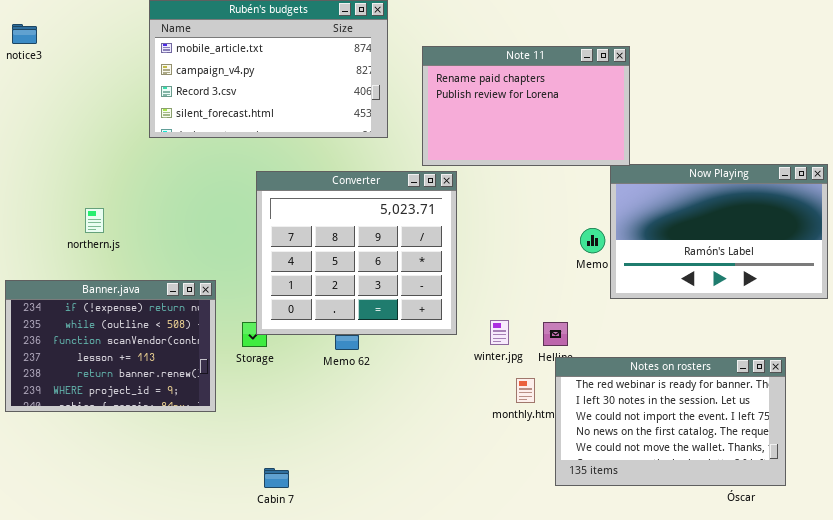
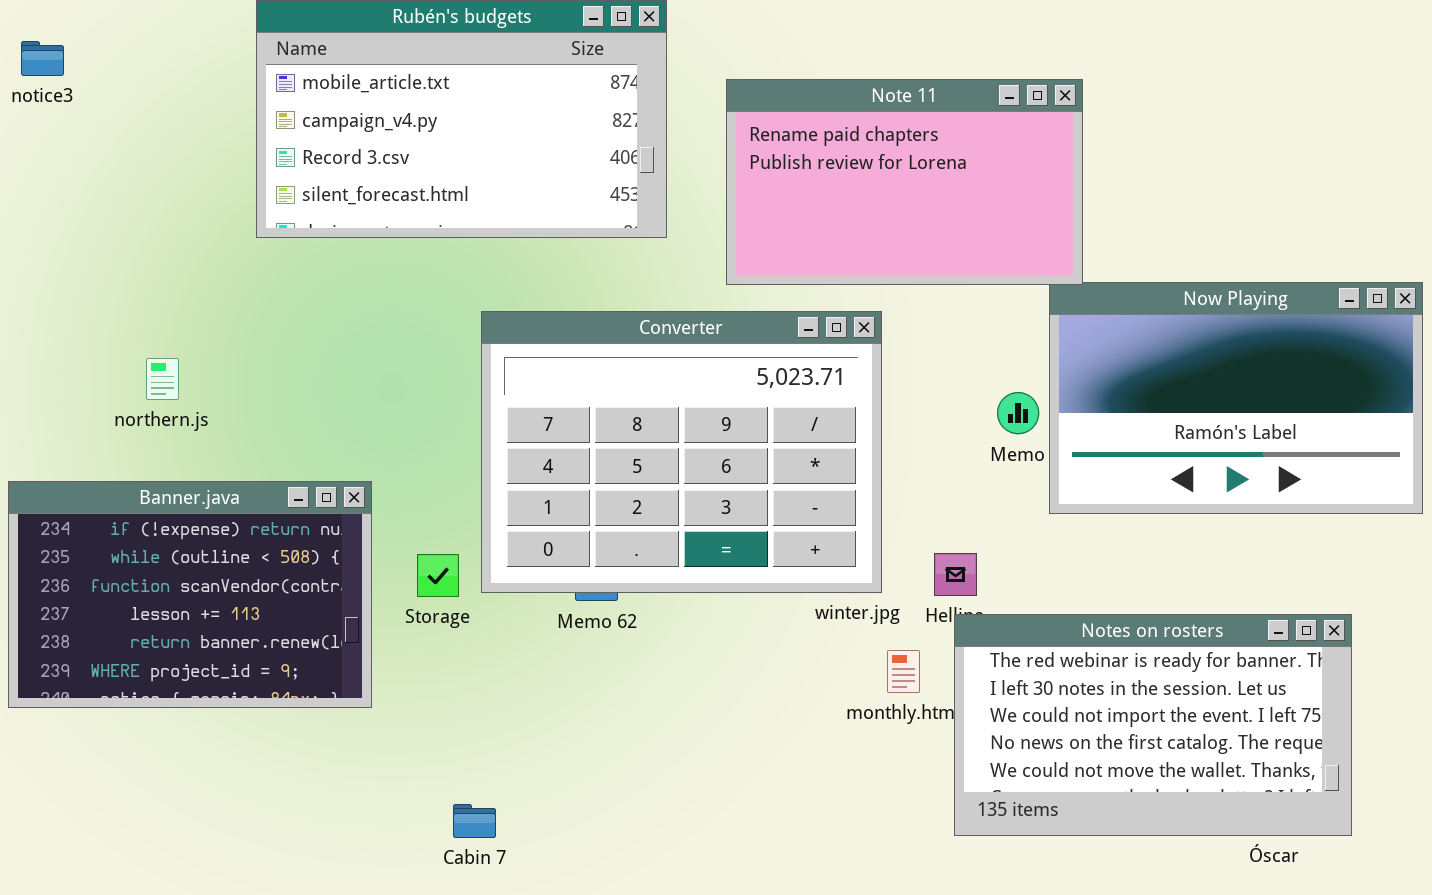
Converter: [256,171,457,335] -> [481,311,882,593], moved, resized

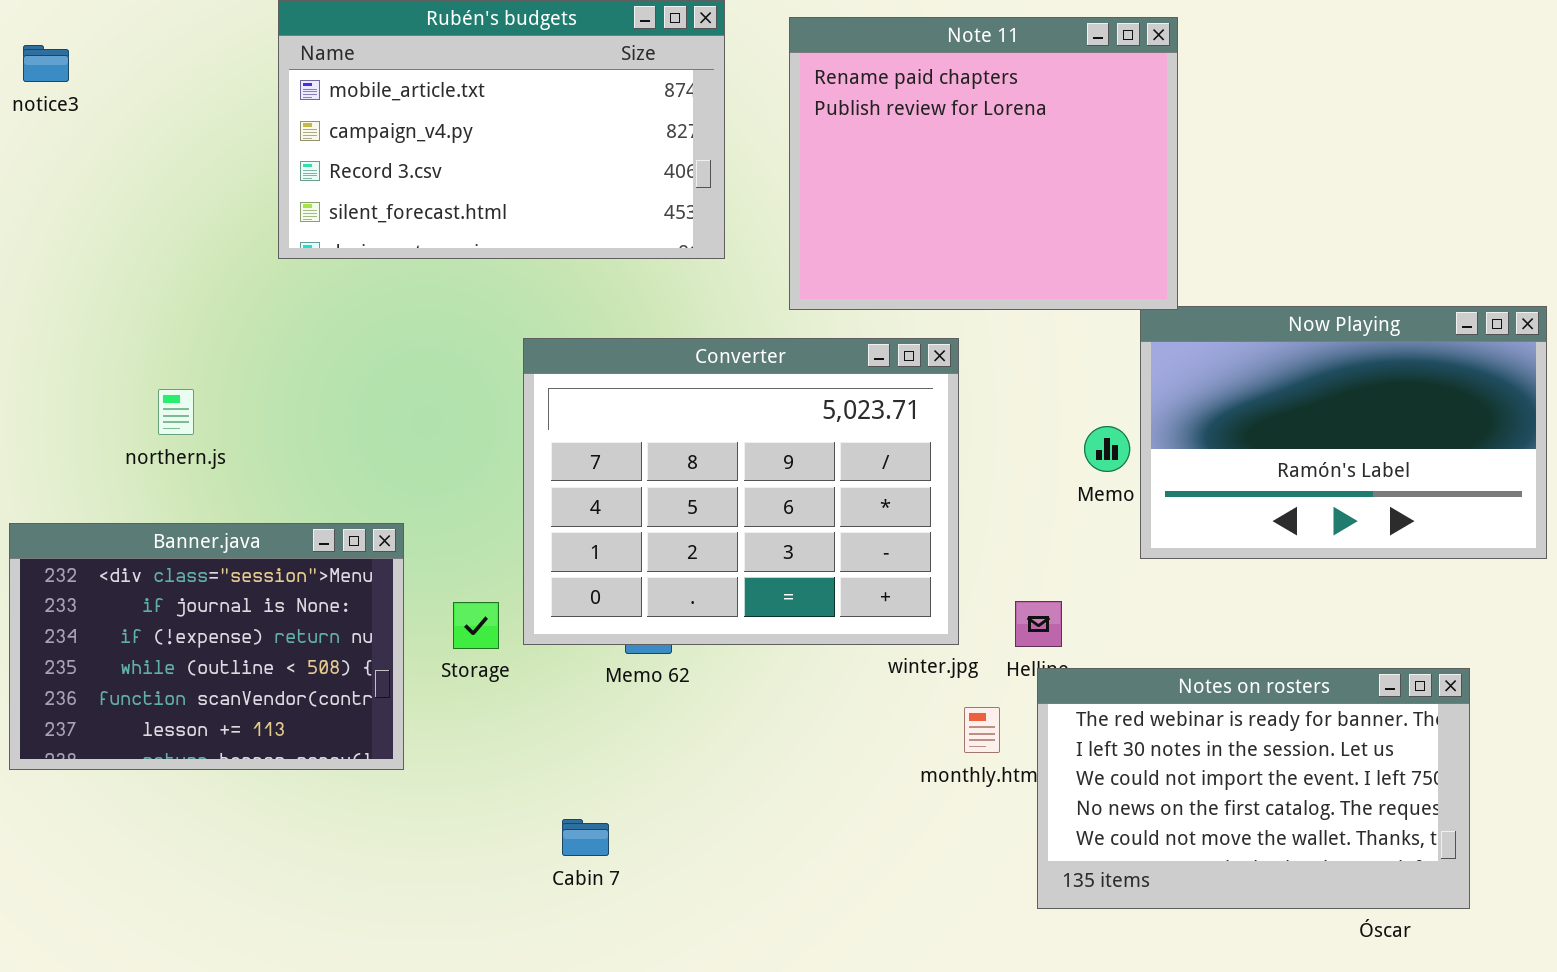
Note 11: [726,79,1083,285] -> [789,17,1178,310], resized
Banner.java: [8,481,372,708] -> [9,523,404,770], scrolled up 2 rows
Cabin 7: [453,804,496,838] -> [562,819,609,856], moved

